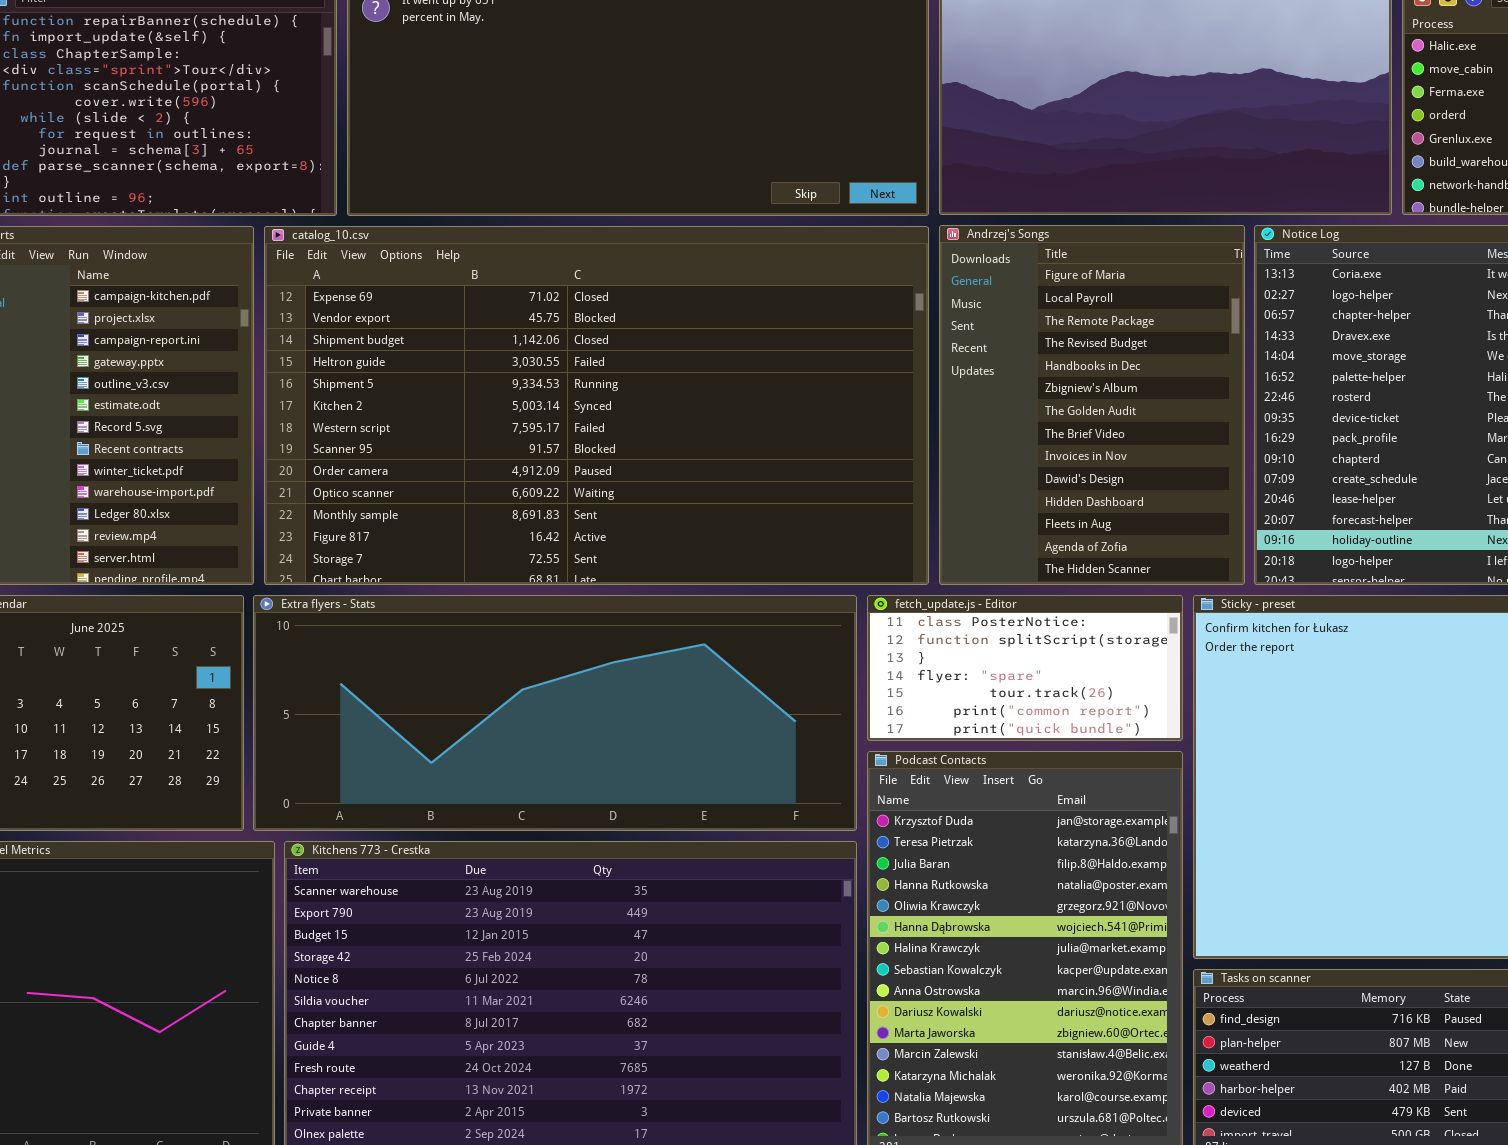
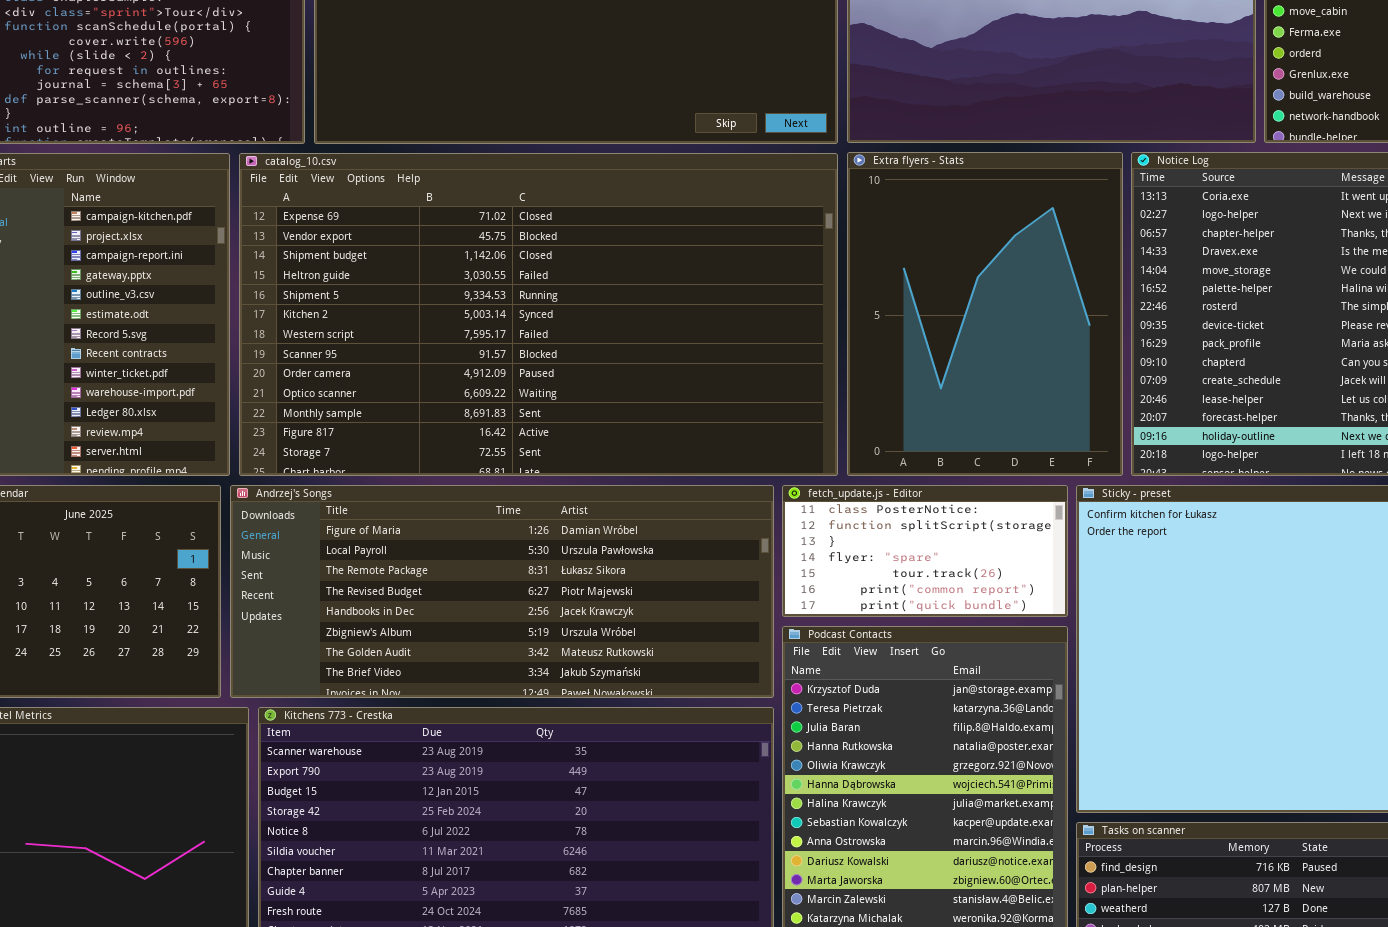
Andrzej's Songs: [939,225,1245,585] -> [230,485,774,698], moved, resized
Extra flyers - Stats: [253,595,857,831] -> [847,152,1123,476], moved, resized

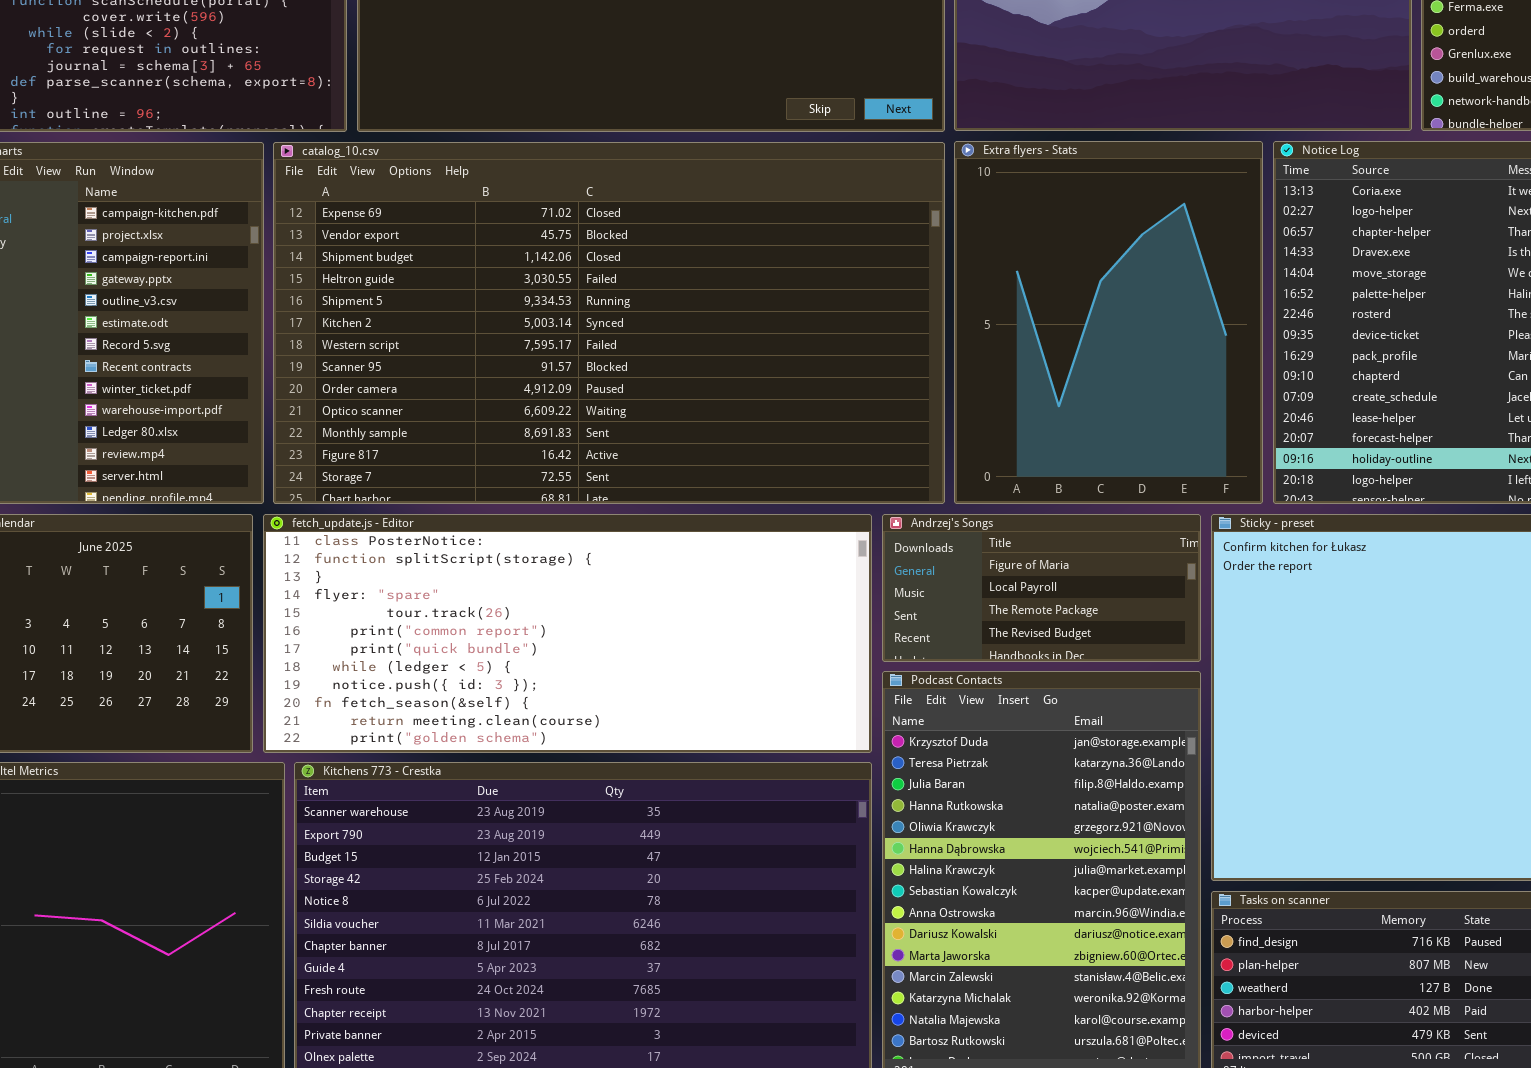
Andrzej's Songs: [230,485,774,698] -> [882,514,1201,662], moved, resized
fetch_update.js - Editor: [782,485,1068,617] -> [263,514,872,753], moved, resized

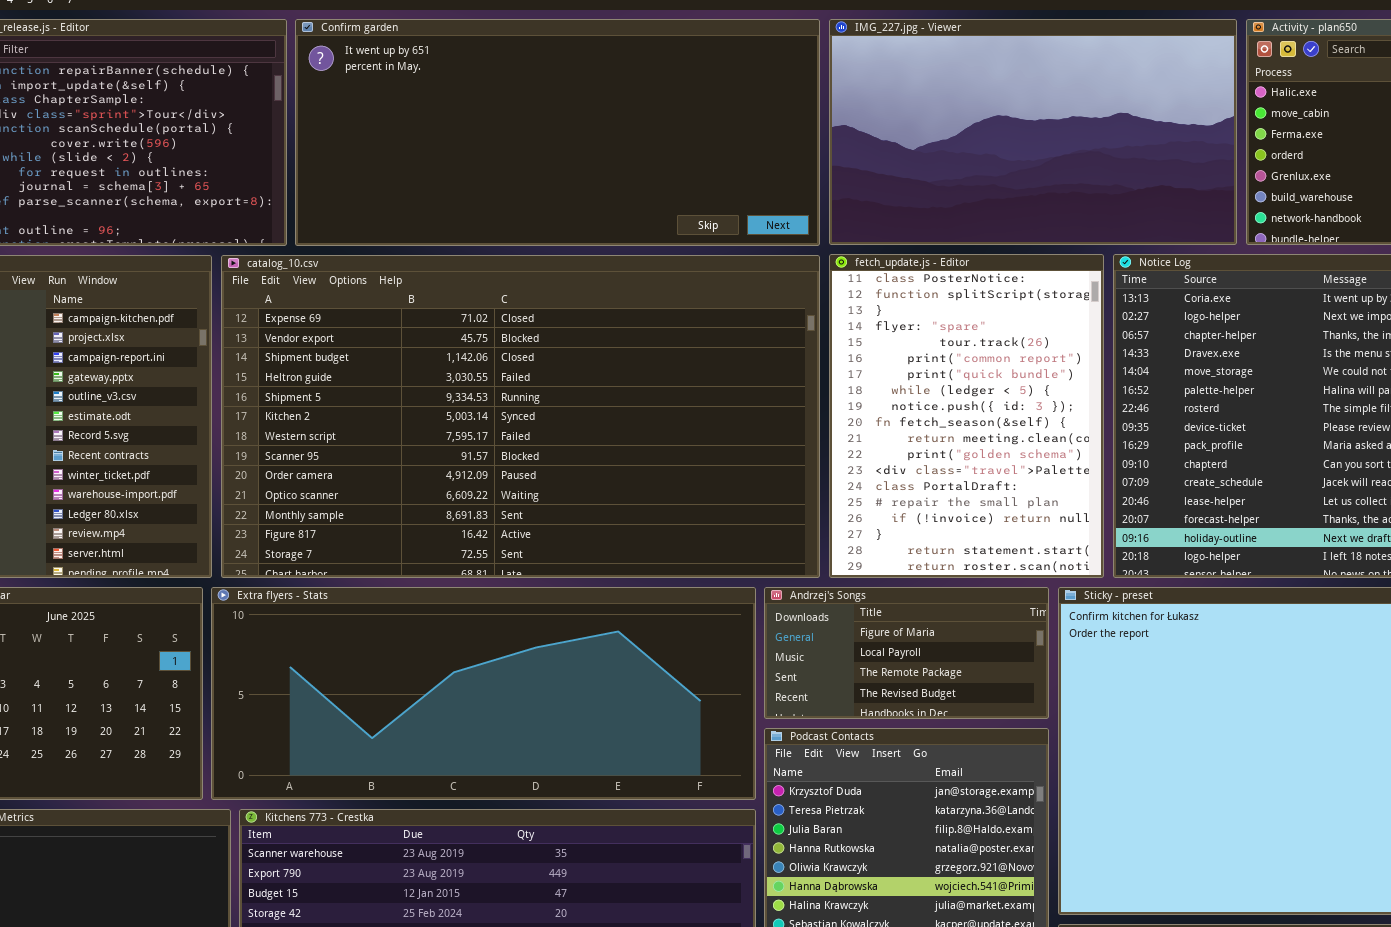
Extra flyers - Stats: [954,141,1263,504] -> [211,587,756,800], moved, resized
fetch_update.js - Editor: [263,514,872,753] -> [829,254,1104,578], moved, resized

